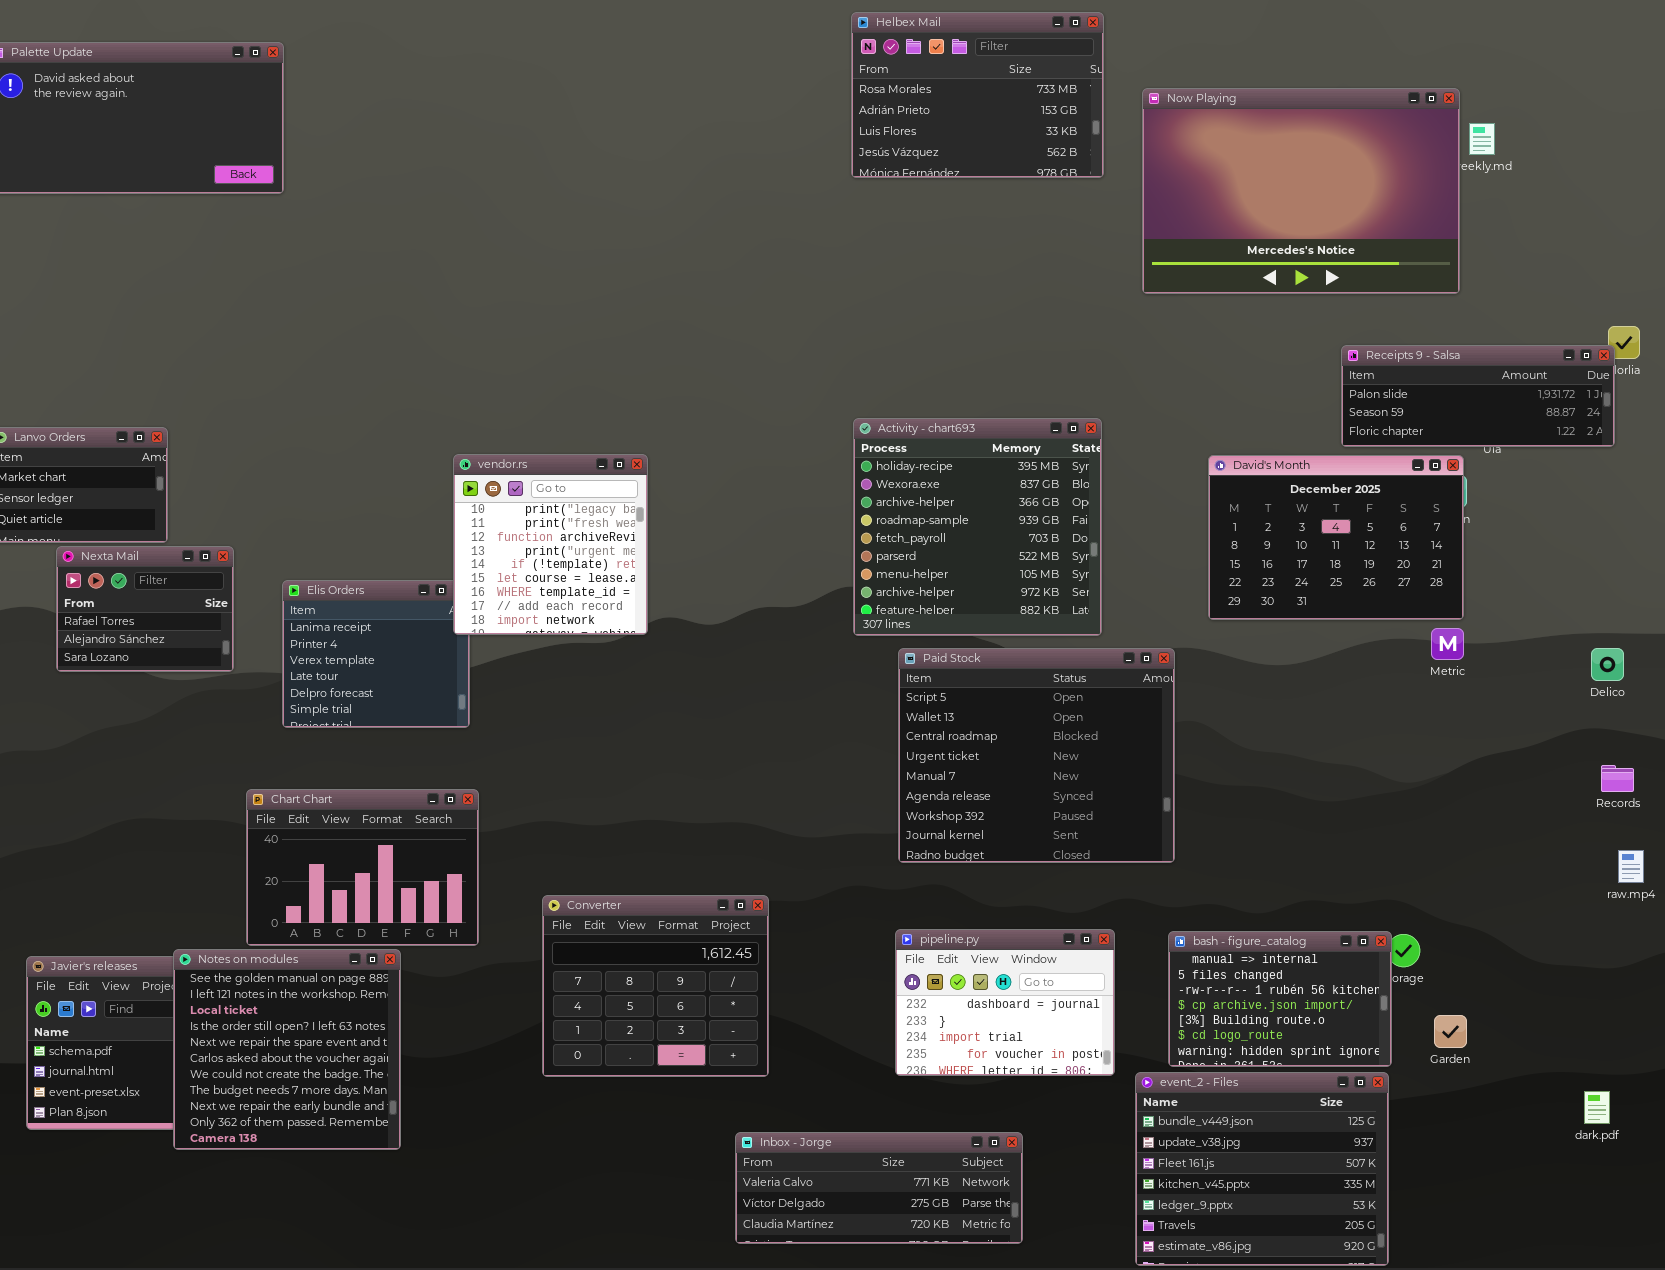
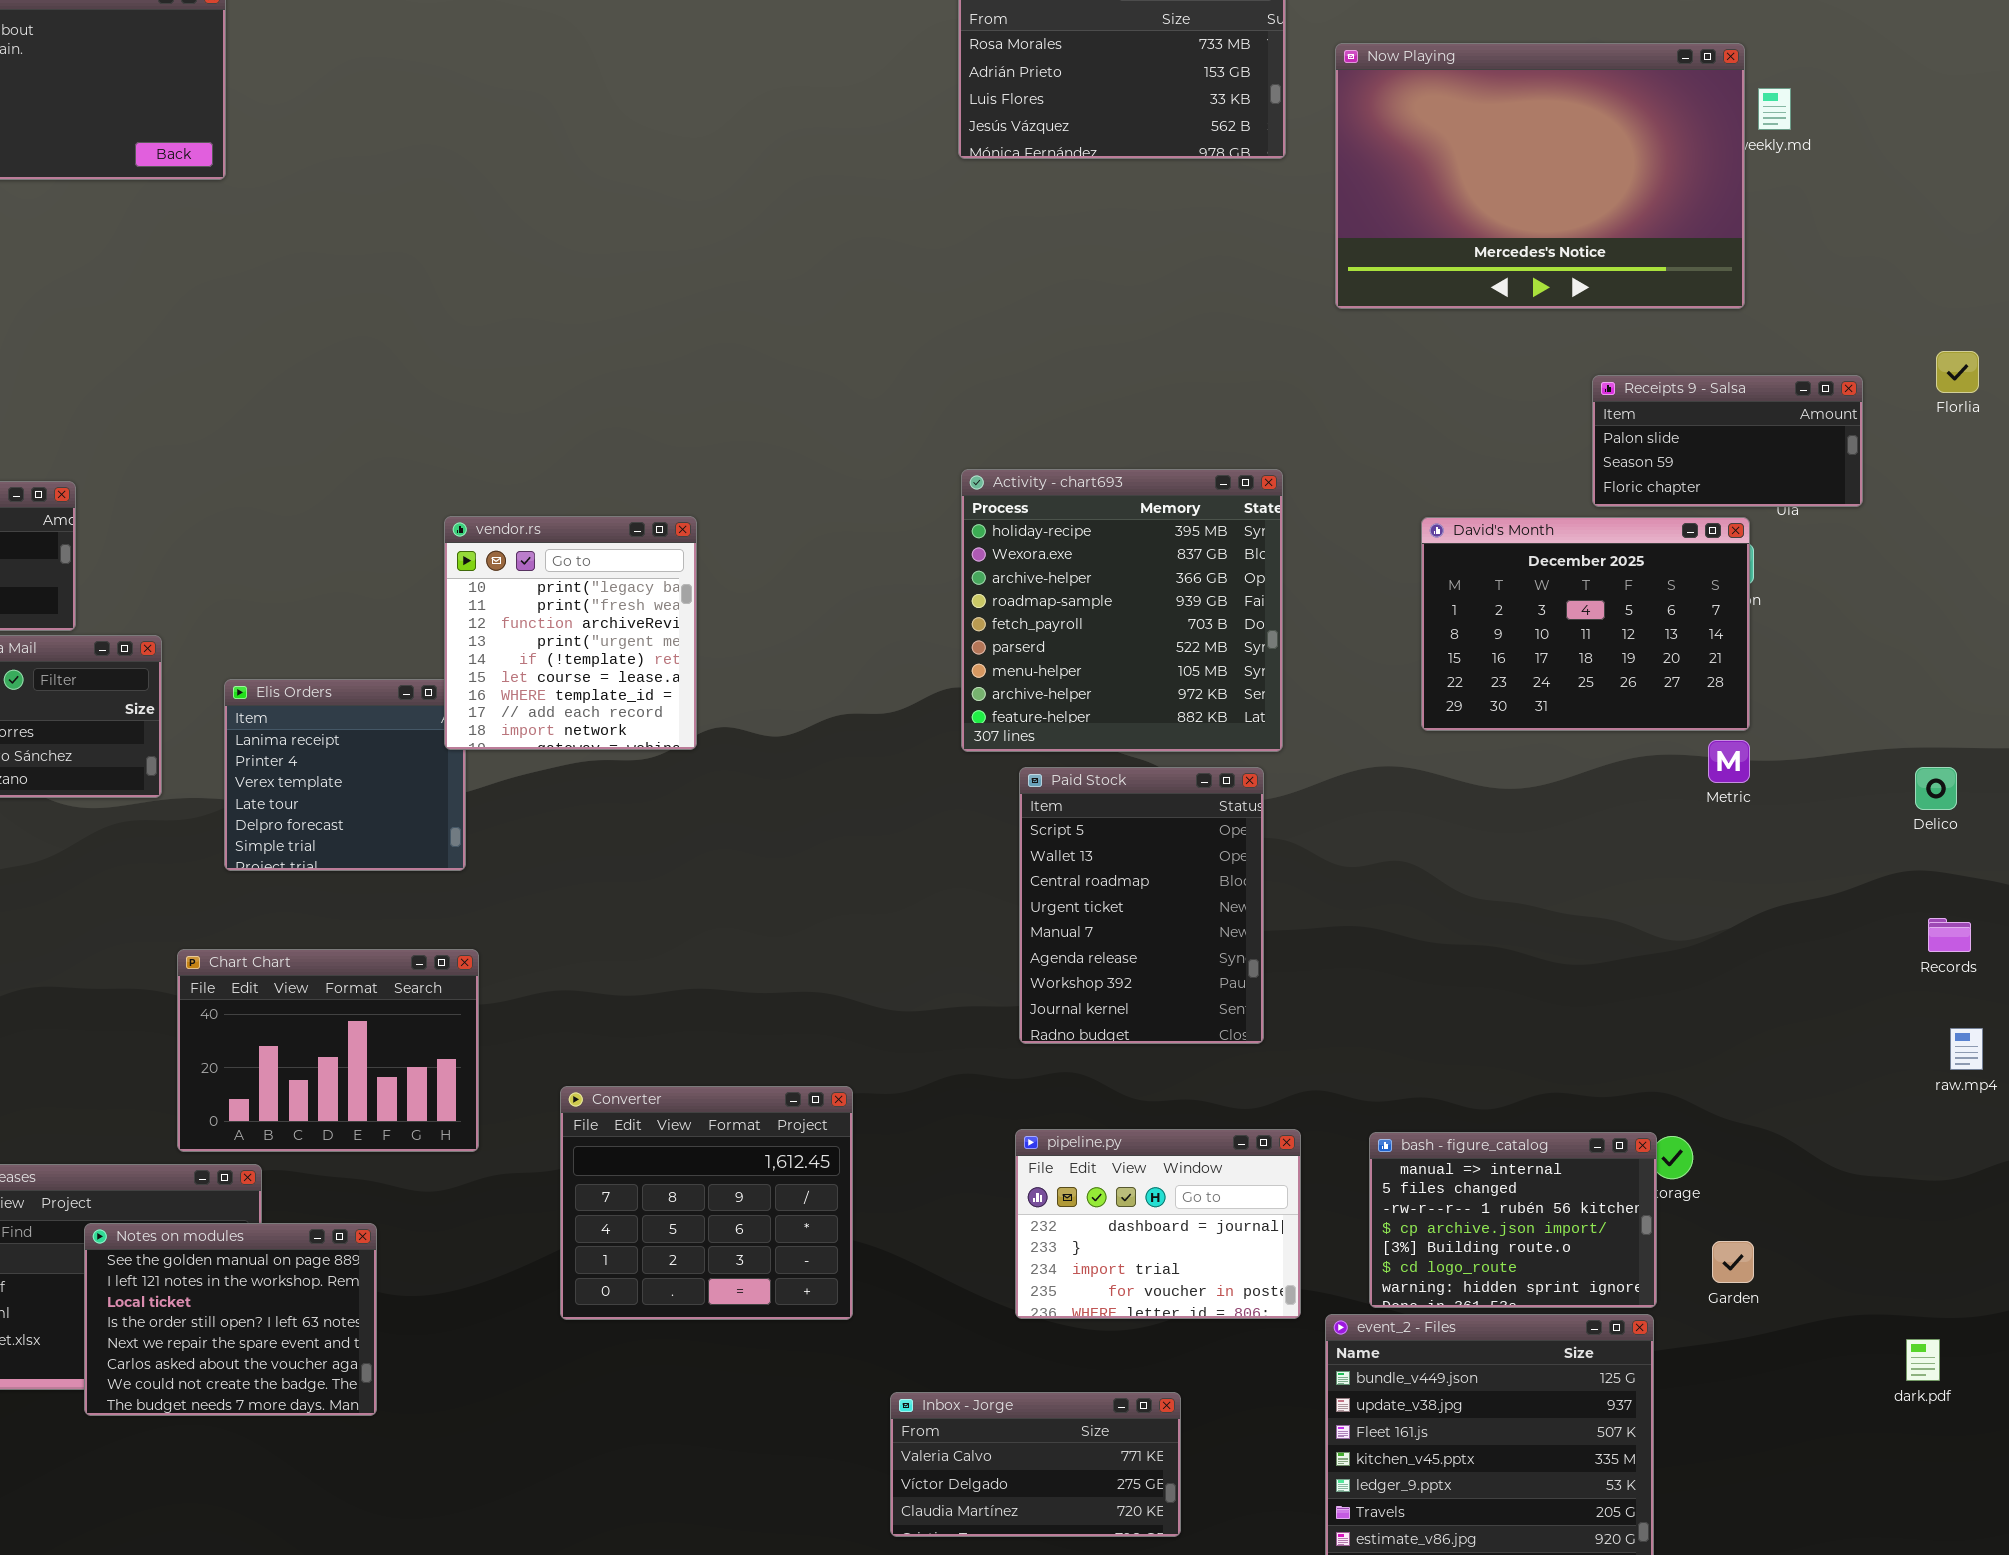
Receipts 9 - Salsa: [1341,345,1615,447] -> [1592,375,1863,507], resized
Paid Stock: [898,648,1175,863] -> [1019,767,1264,1044], resized
Notes on modules: [173,949,401,1150] -> [84,1223,377,1416], resized
Inbox - Jorge: [735,1132,1023,1244] -> [890,1392,1181,1537], resized

